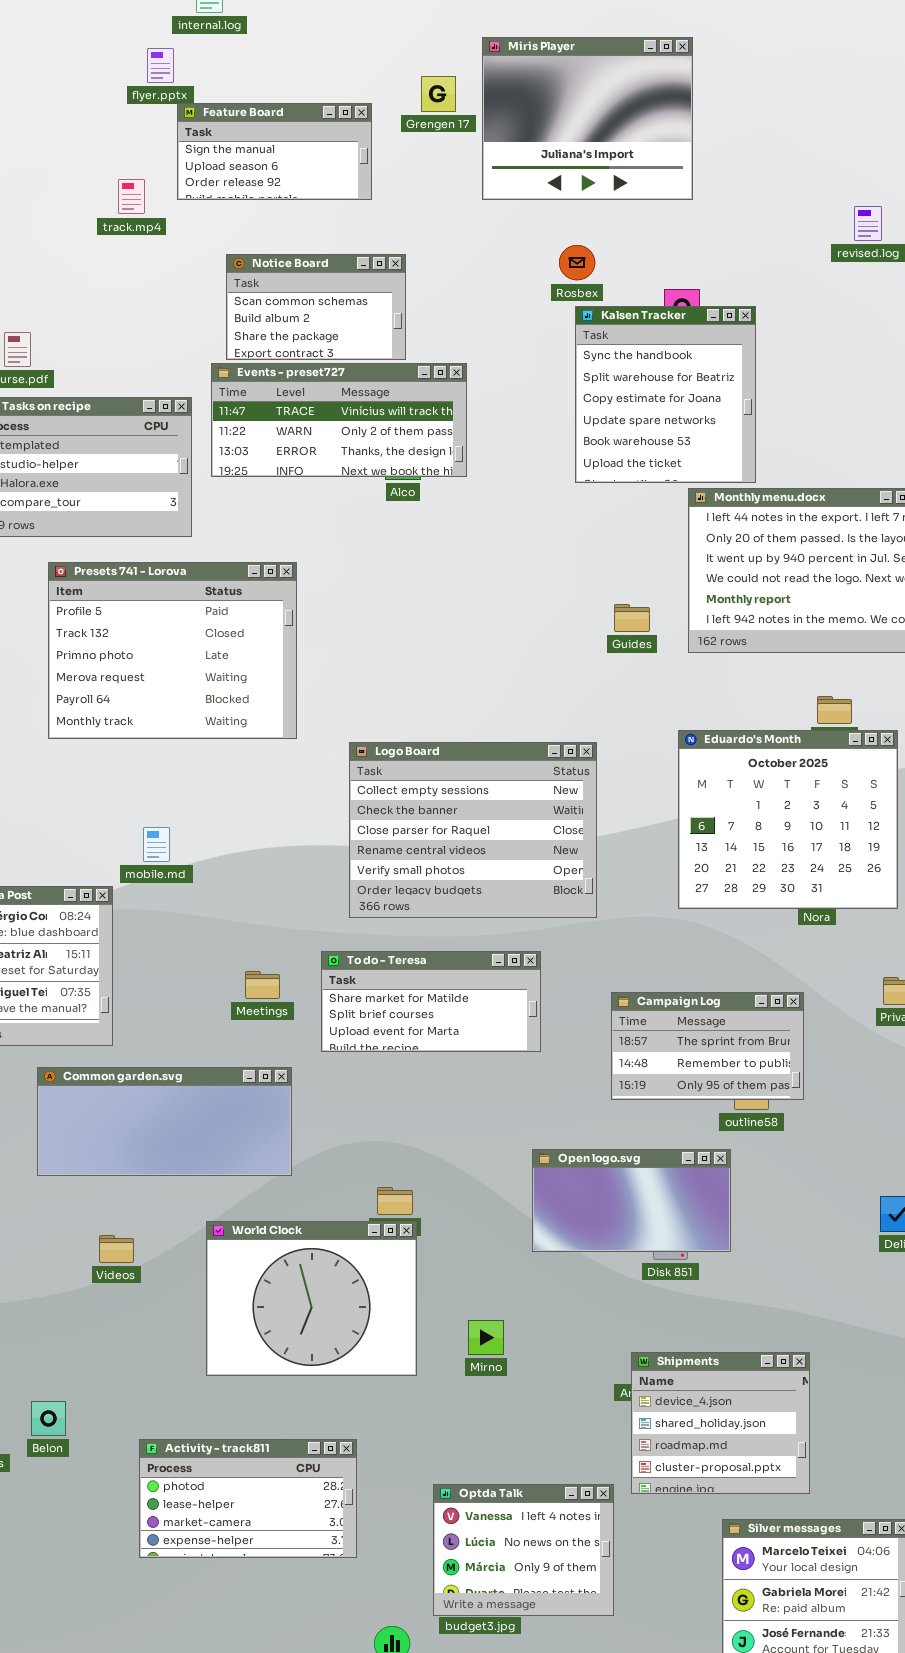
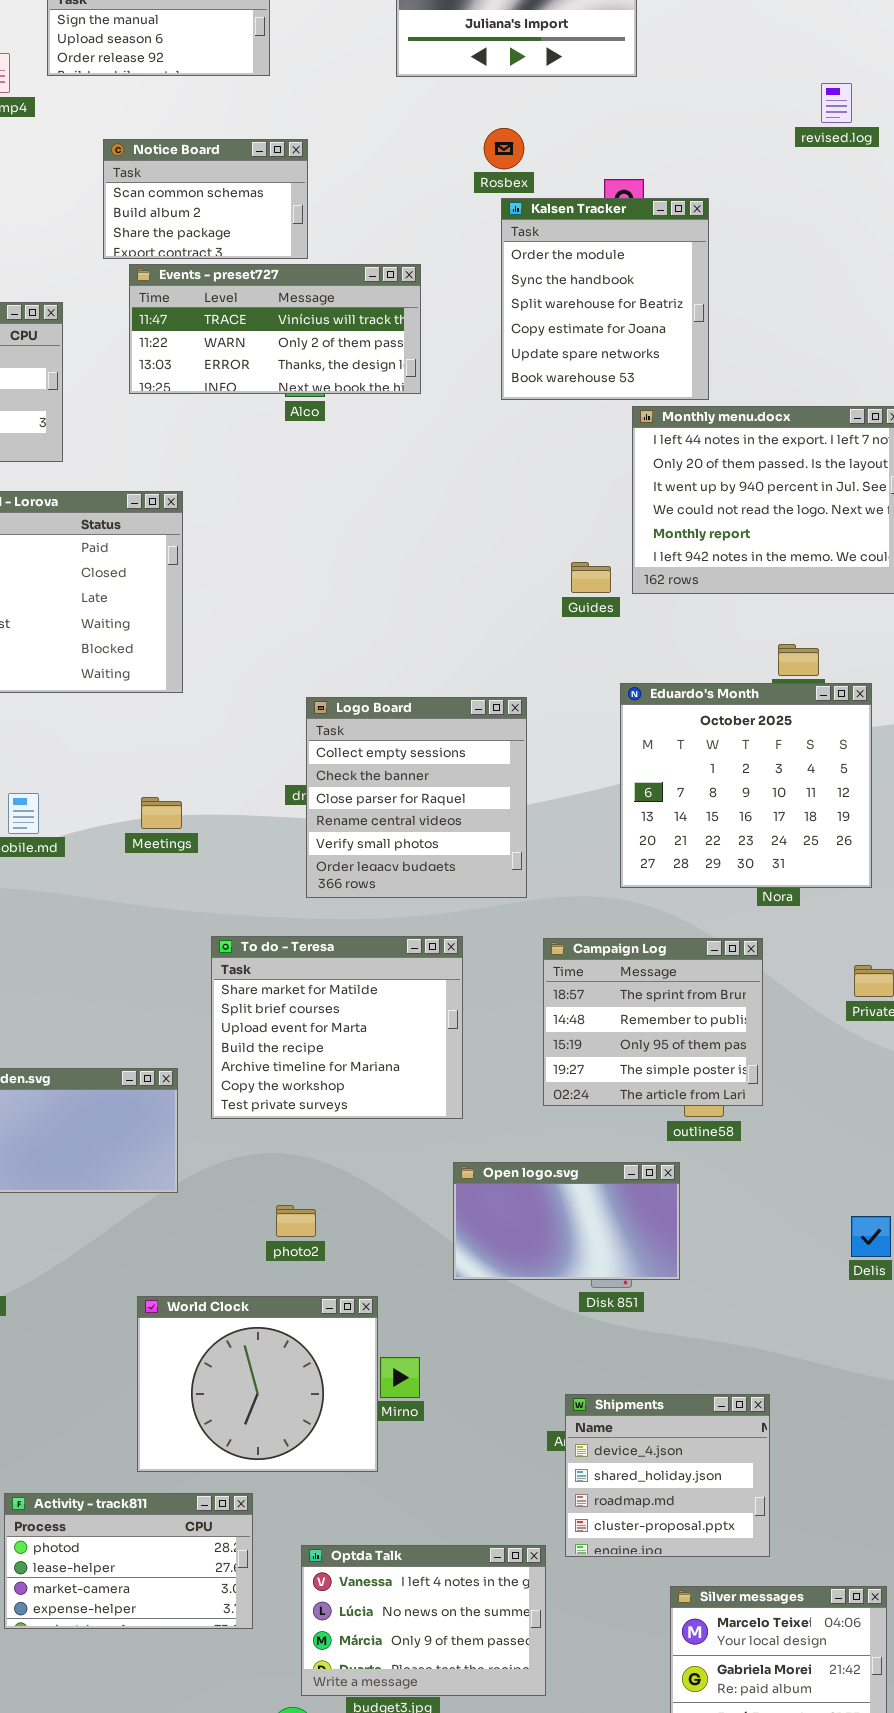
Kalsen Tracker: [575,306,756,483] -> [501,198,709,400], scrolled up 1 row
Events - preset727: [211,363,467,477] -> [129,264,421,394], moved
Guides: [614,604,650,632] -> [571,562,611,593], moved
Logo Board: [349,742,597,918] -> [306,697,527,898], resized
To do - Teresa: [321,951,541,1052] -> [211,936,463,1119], resized
Meetings: [245,971,280,999] -> [141,797,182,829], moved
Campaign Log: [611,992,804,1100] -> [543,938,763,1106], resized
World Clock: [206,1221,417,1376] -> [137,1296,378,1472], moved
Optda Talk: [433,1484,614,1616] -> [301,1545,546,1696], resized

